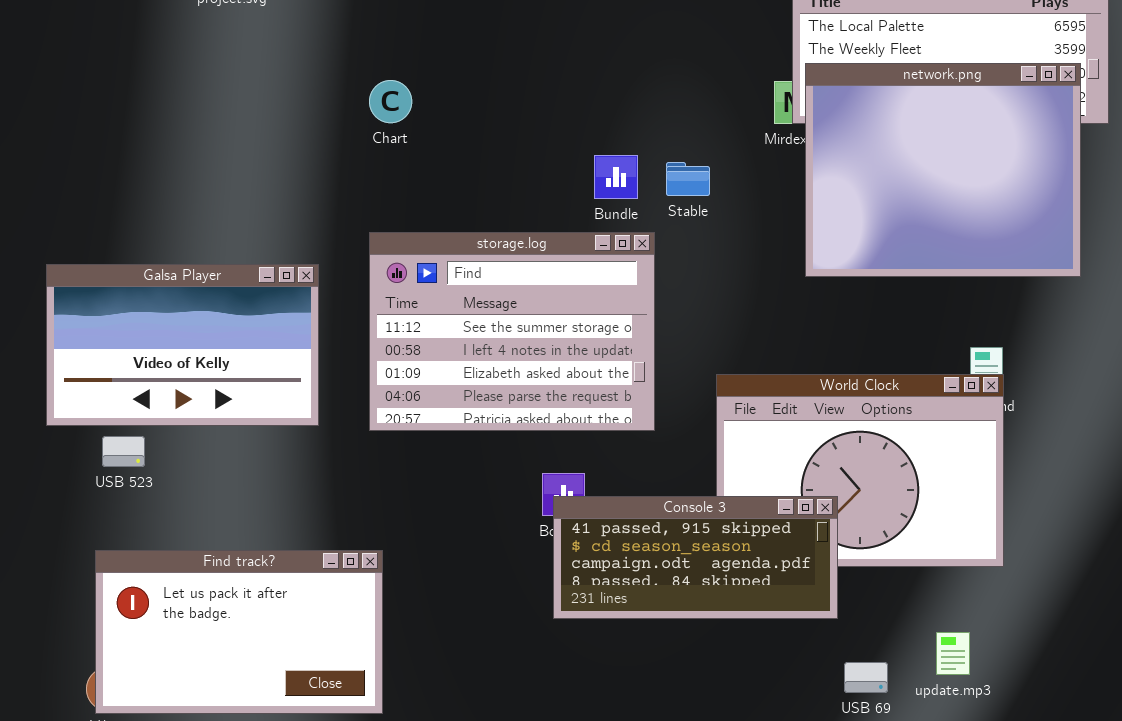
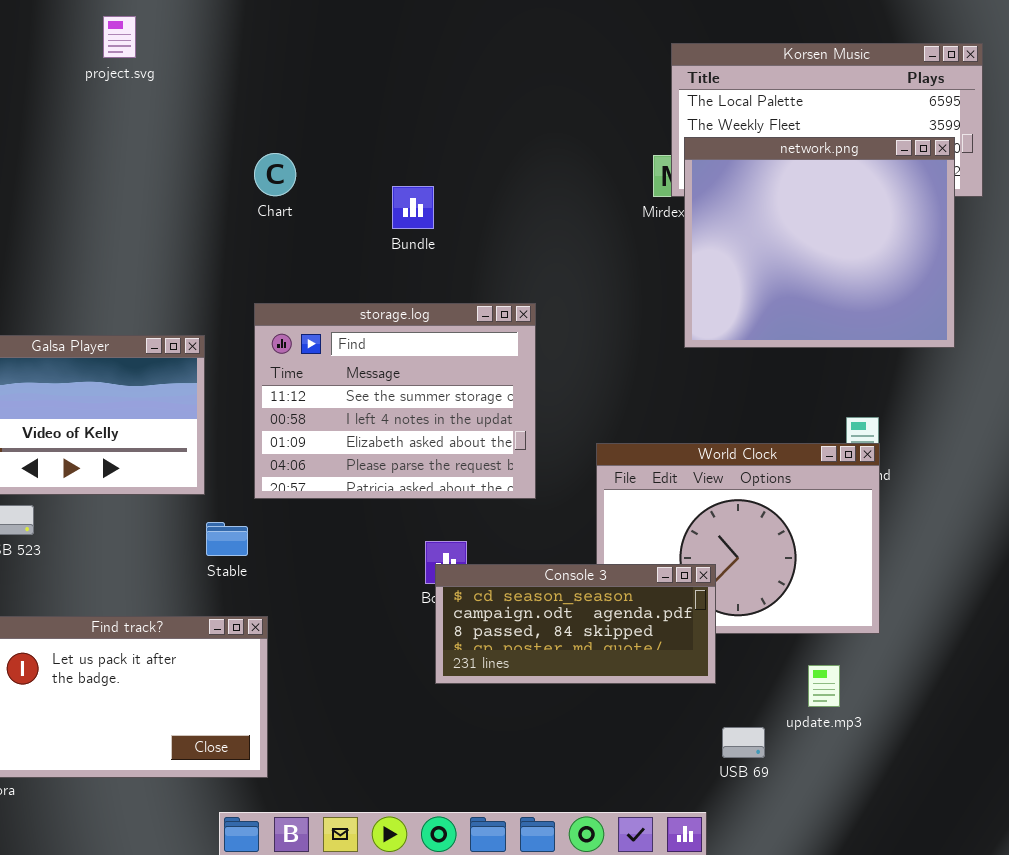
Bundle: [594,155,638,199] -> [392,186,434,229], moved
Stable: [666,162,710,196] -> [206,522,248,556], moved
Console 3: [553,496,838,619] -> [435,564,716,684], scrolled down 1 row
update.mp3: [936,632,970,675] -> [808,665,840,707], moved

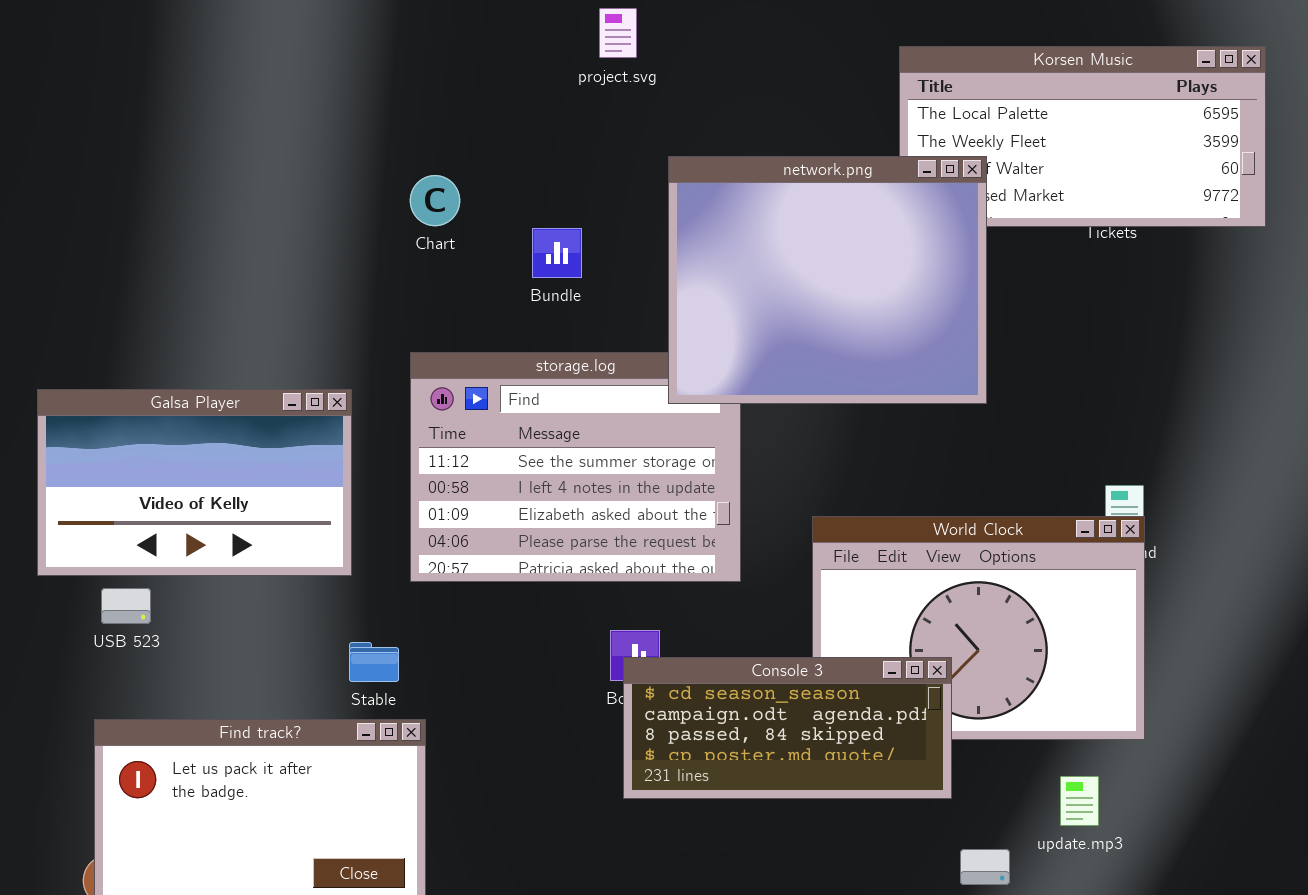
project.svg: [103,16,136,58] -> [599,8,637,58], moved
network.png: [684,137,955,348] -> [668,156,987,404], moved
Bundle: [392,186,434,229] -> [532,228,582,278], moved
Stable: [206,522,248,556] -> [349,642,399,682], moved

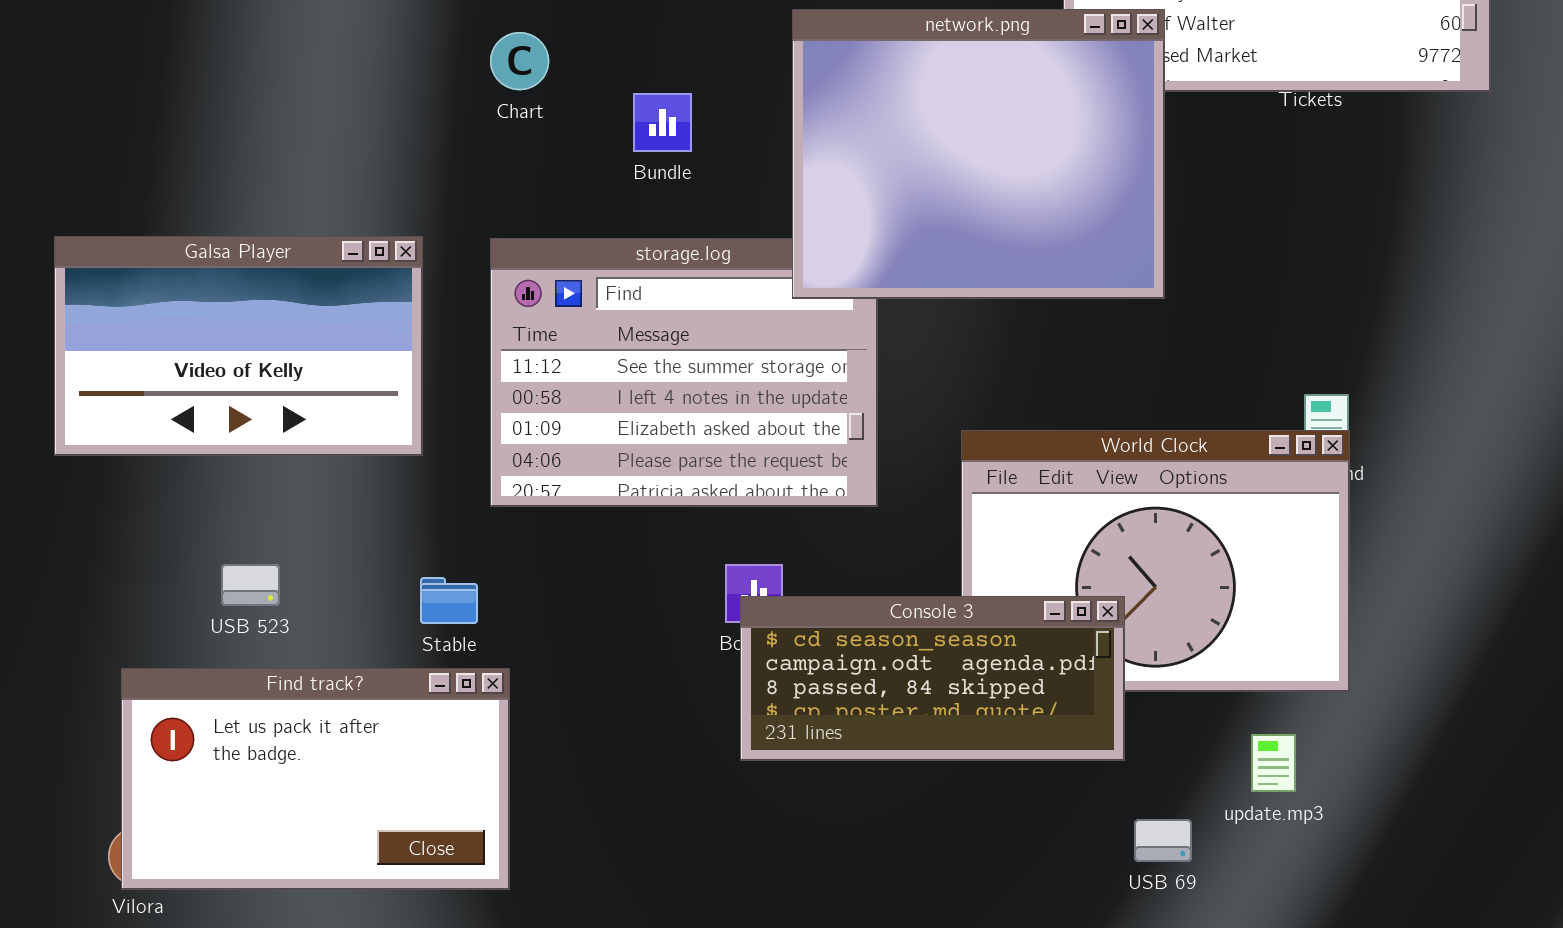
Galsa Player: [37,389,352,576] -> [54,236,423,456], moved
USB 523: [101,588,151,624] -> [221,564,280,606], moved

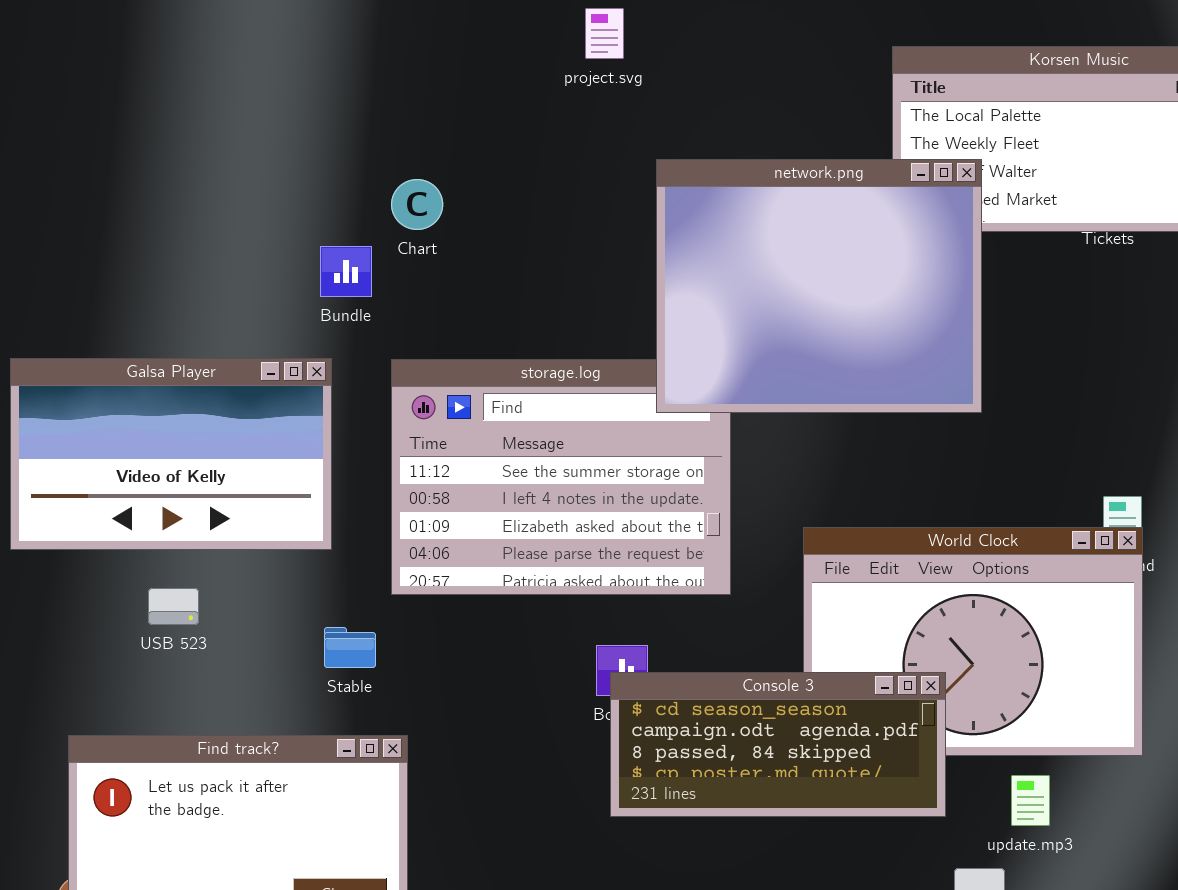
Bundle: [633,93,692,152] -> [320,246,372,297], moved
USB 523: [221,564,280,606] -> [148,588,199,625], moved
Stable: [420,577,478,624] -> [324,627,376,668], moved
update.mp3: [1251,734,1296,792] -> [1011,775,1050,826], moved

